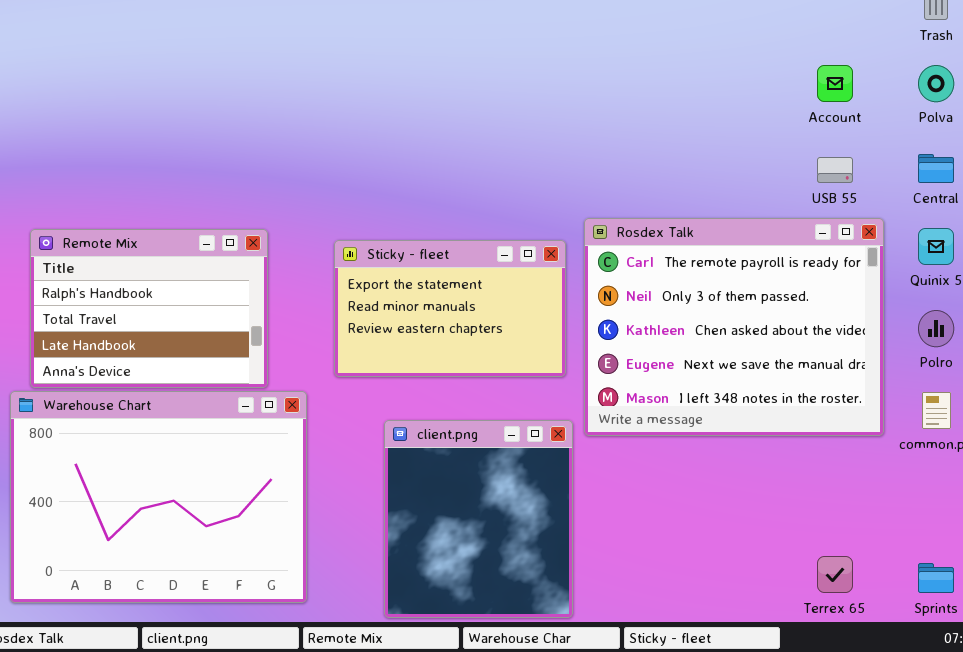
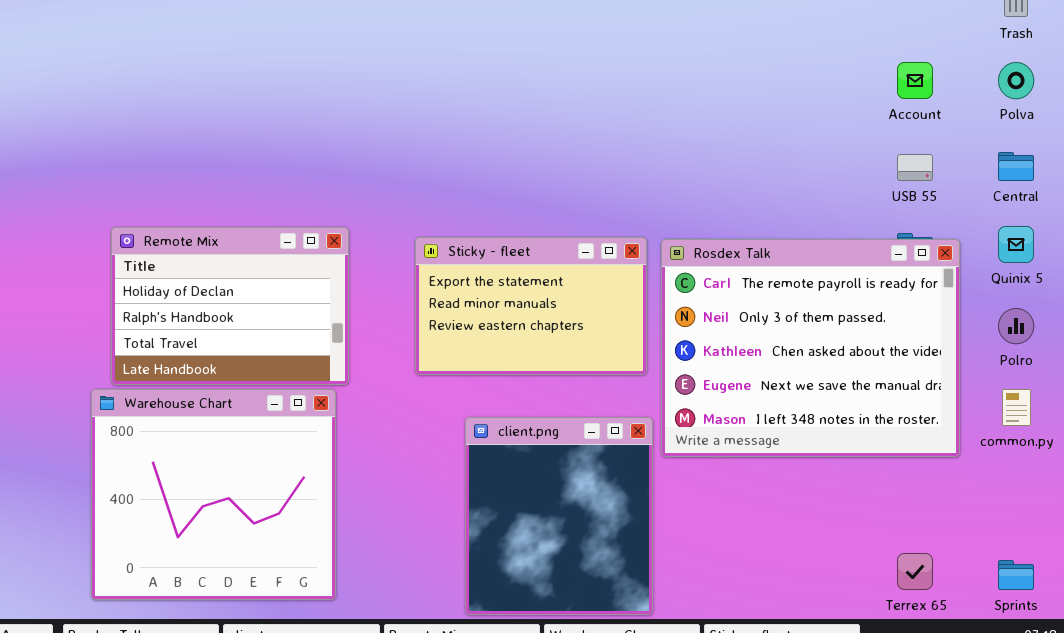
Rosdex Talk: [584,218,884,436] -> [661,239,960,457], moved
Remote Mix: [30,229,268,388] -> [111,227,349,385], scrolled up 1 row
Warehouse Chart: [10,391,307,603] -> [91,389,336,600], resized

